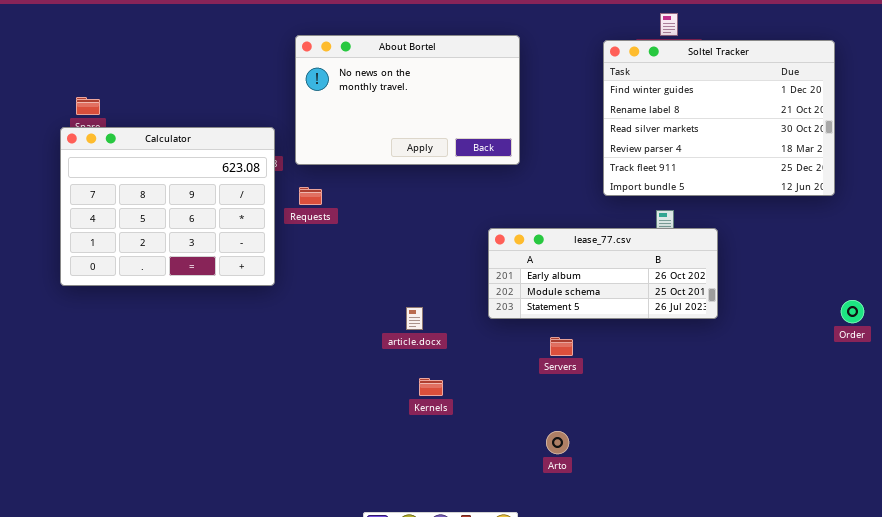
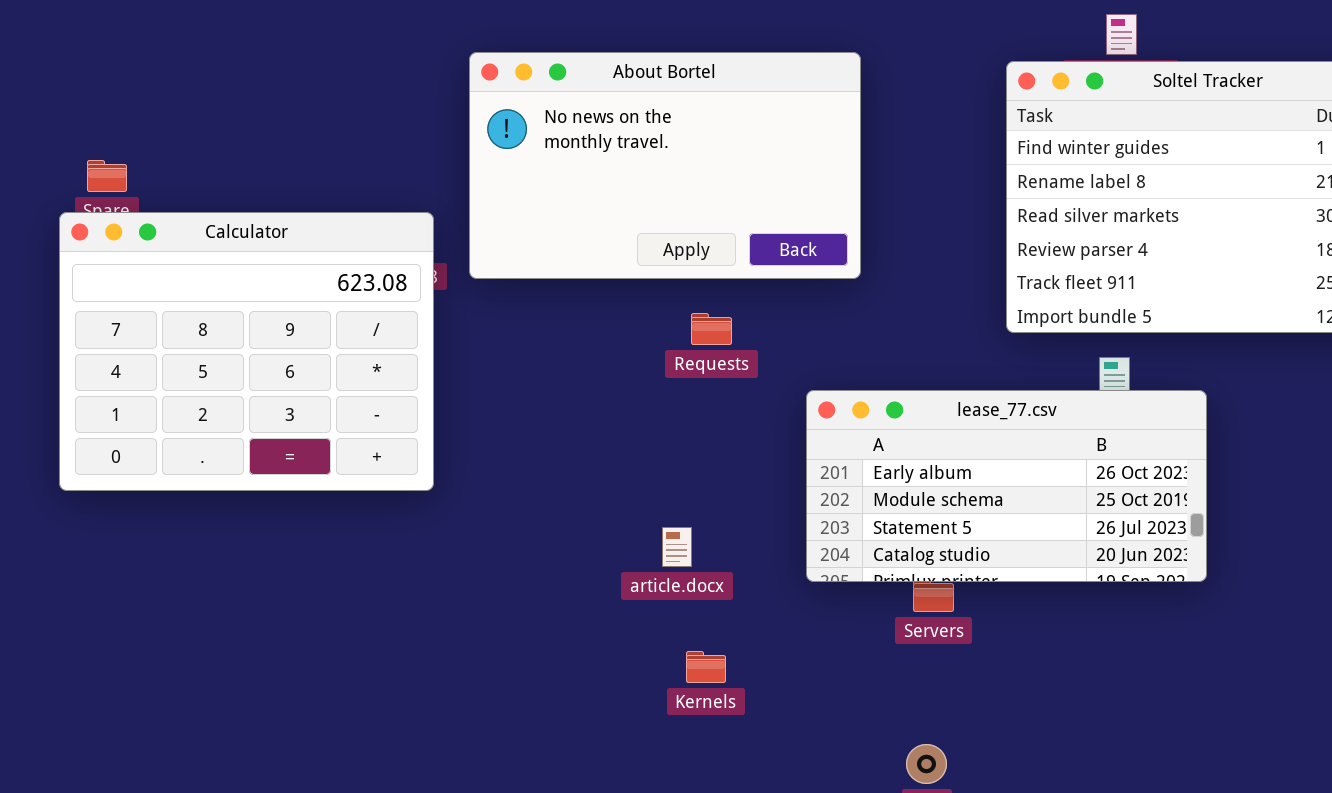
Requests: [299,187,322,205] -> [691,313,732,345], moved
lease_77.csv: [488,228,718,319] -> [806,390,1207,582], resized

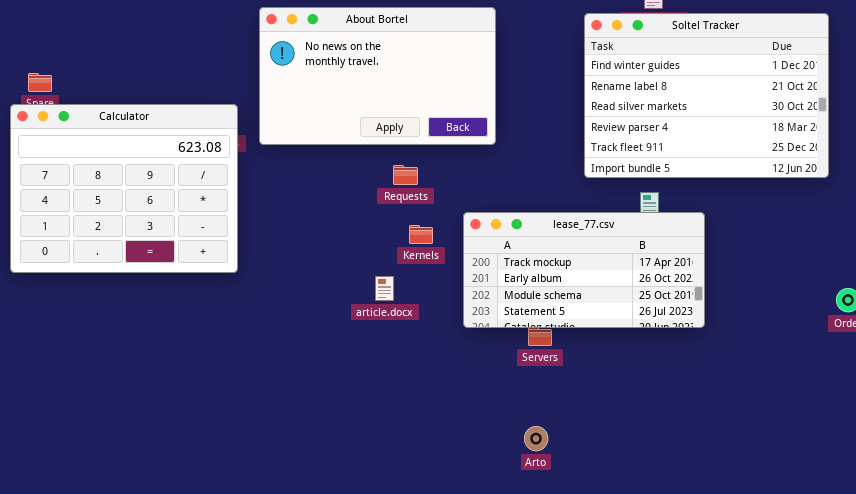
lease_77.csv: [806,390,1207,582] -> [463,212,705,328], scrolled up 1 row
article.docx: [662,527,692,567] -> [375,276,394,301], moved
Kernels: [686,651,726,683] -> [409,225,433,244], moved

